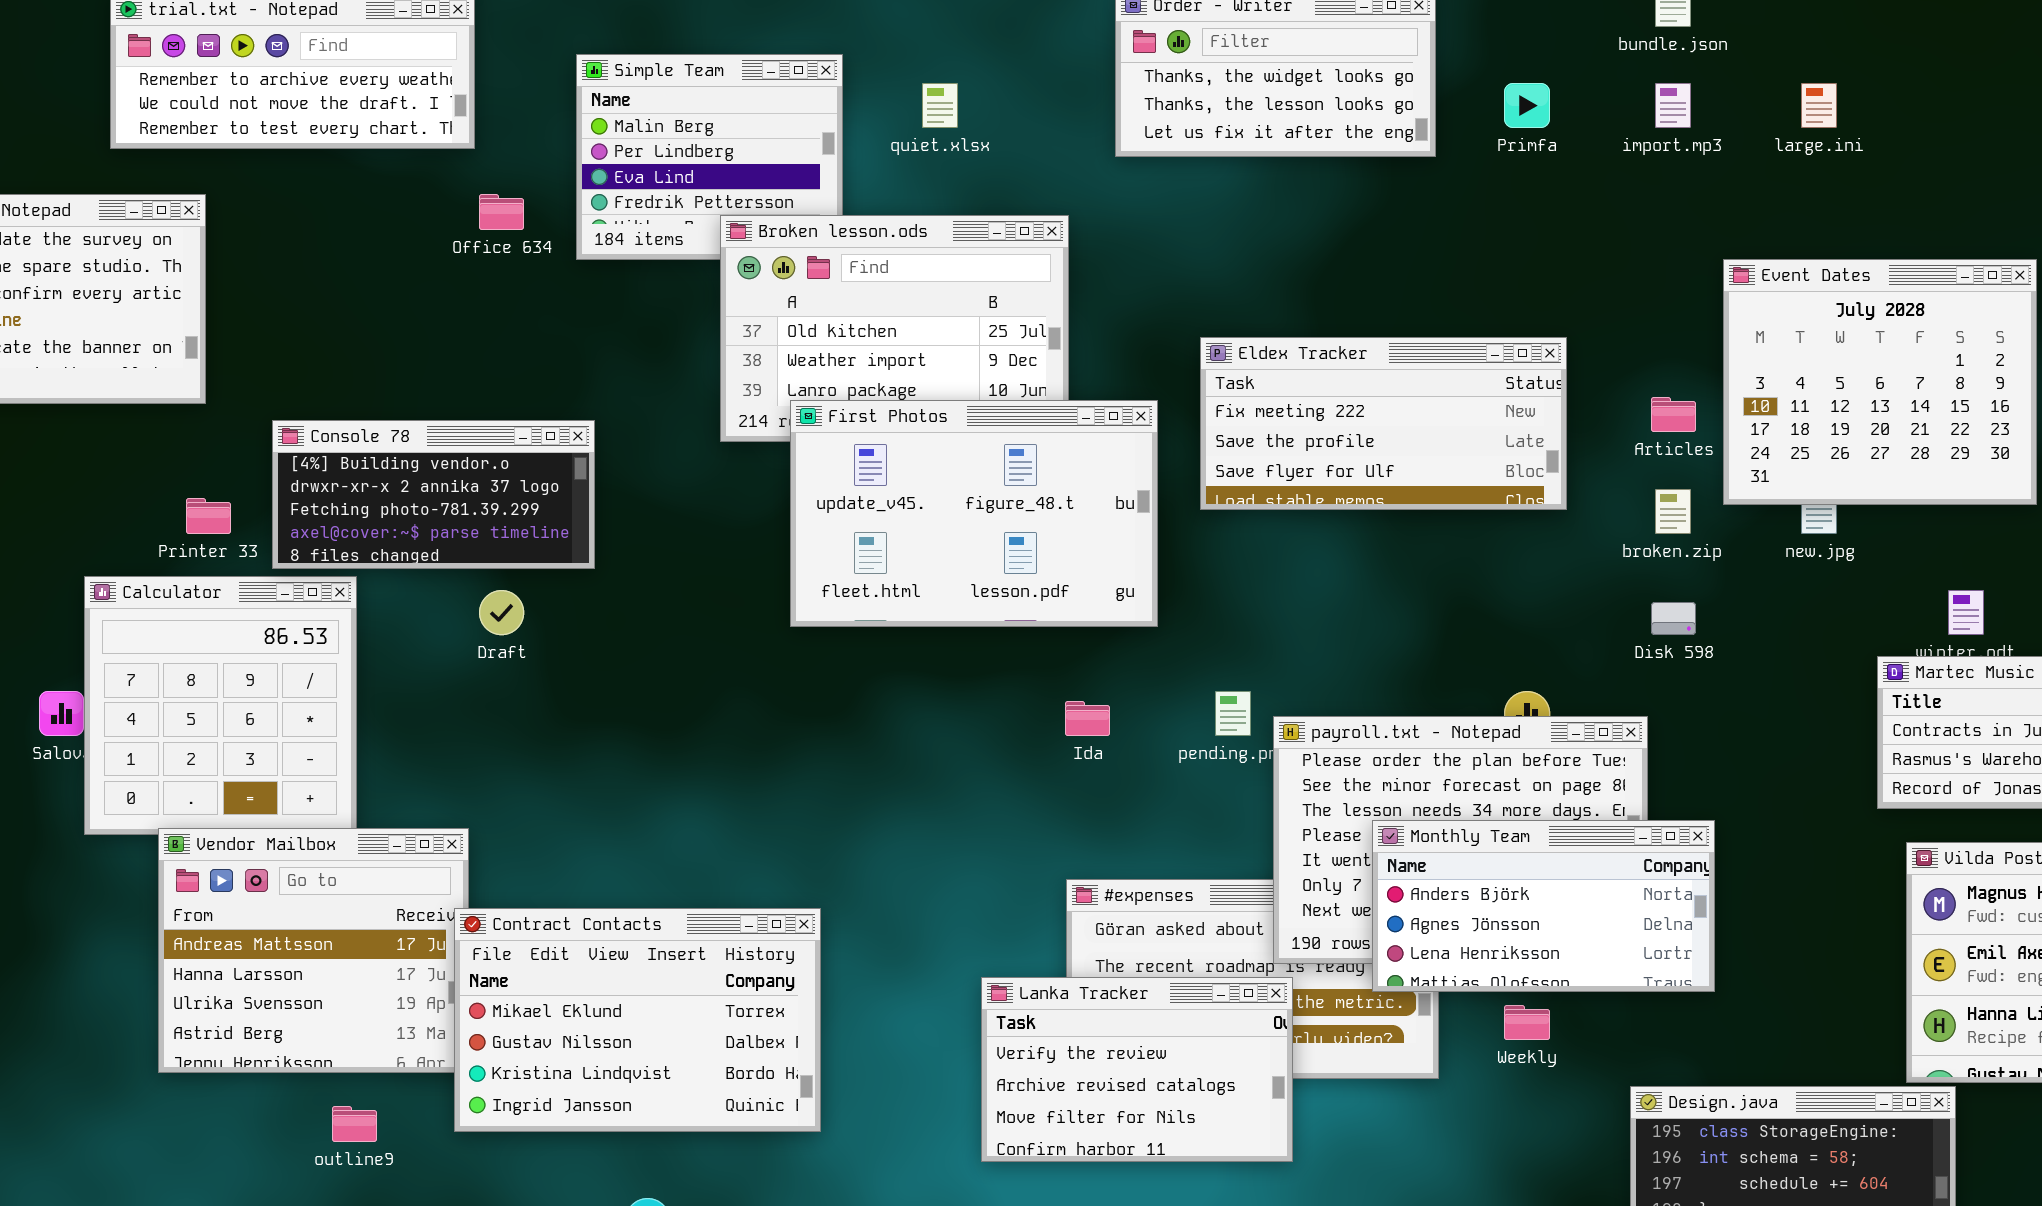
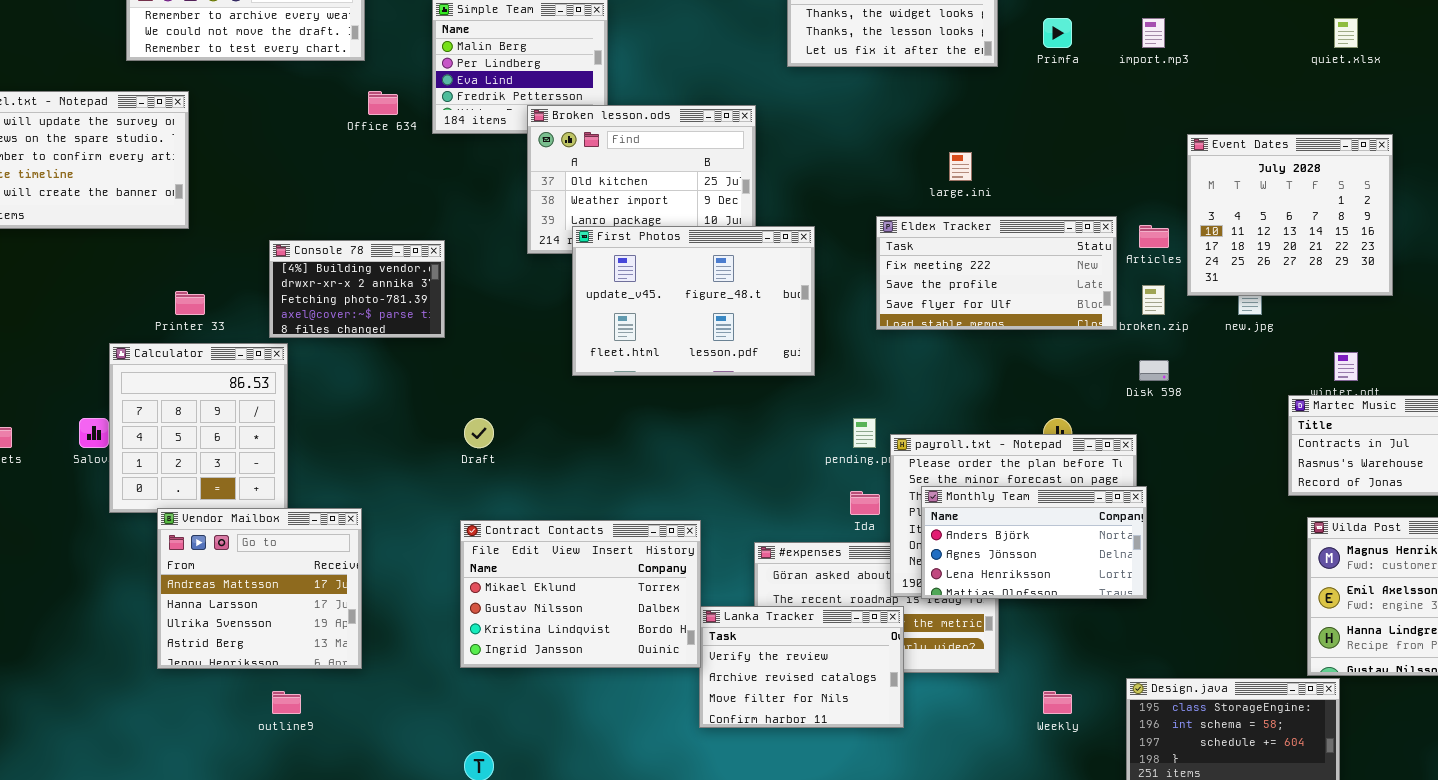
quiet.xlsx: [922,83,958,128] -> [1334,18,1358,48], moved
large.ini: [1801,83,1837,128] -> [949,152,972,181], moved
Eldex Tracker: [1200,337,1567,510] -> [876,216,1117,330], moved
Console 78: [272,420,595,569] -> [269,240,445,338], resized
Draft: [479,590,524,635] -> [464,418,494,448], moved
Ida: [1065,701,1110,736] -> [850,491,880,515], moved
Monthly Team: [1372,820,1715,992] -> [921,486,1147,599], moved
Contract Contacts: [454,908,821,1132] -> [460,520,701,668], moved
Weekly: [1504,1005,1550,1040] -> [1043,691,1072,714], moved

